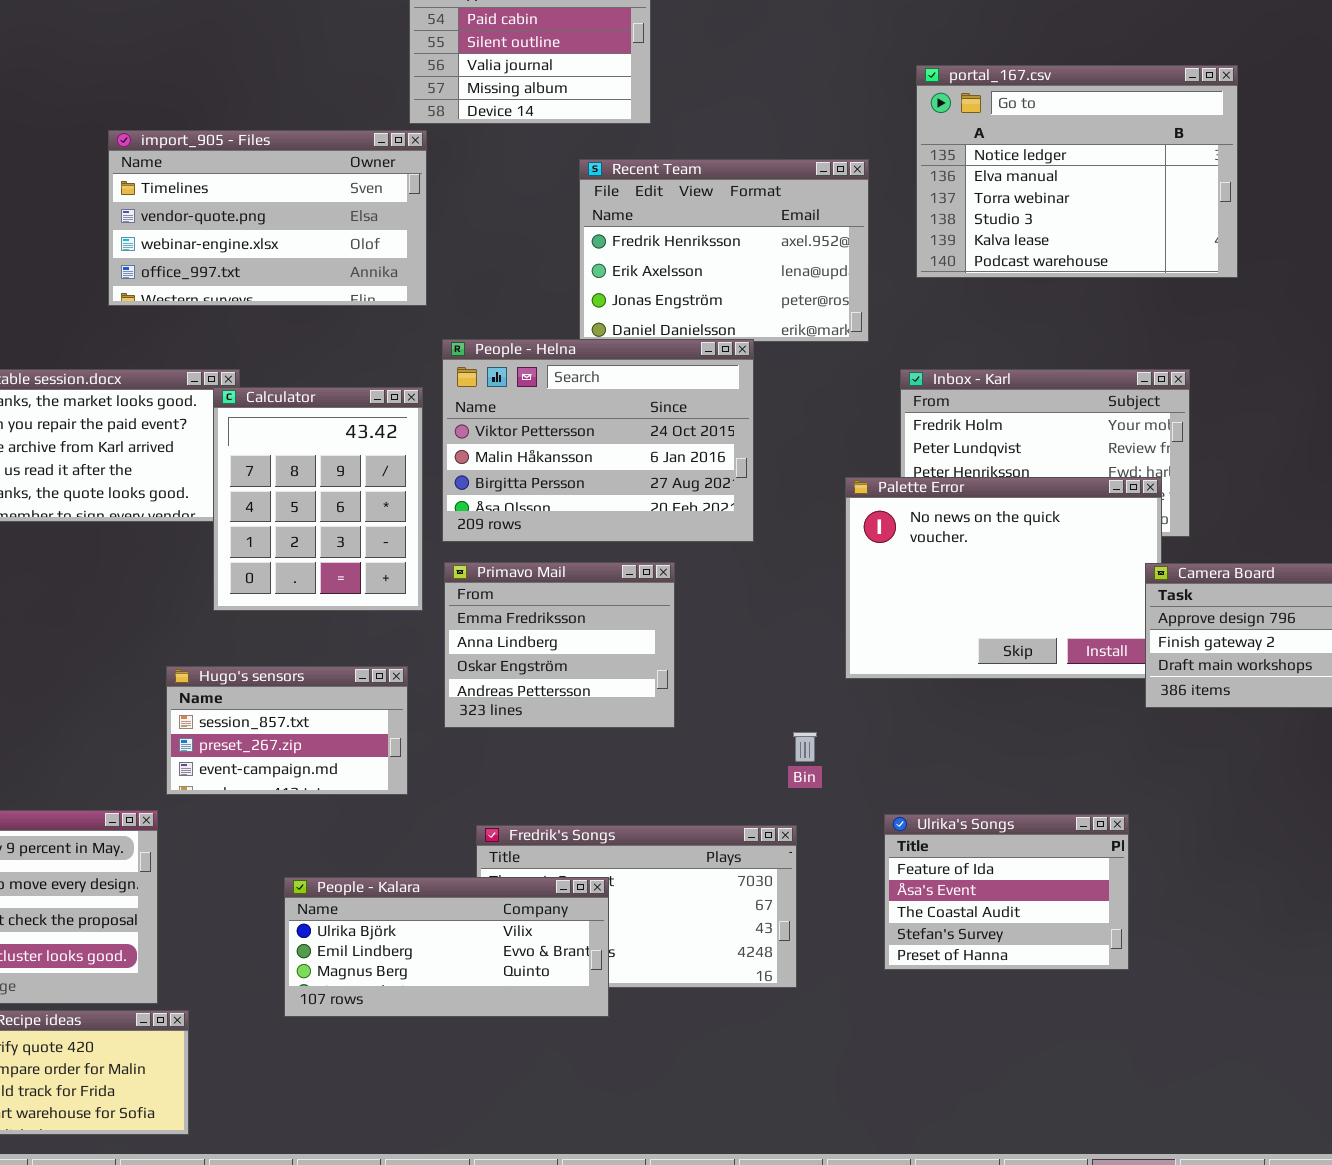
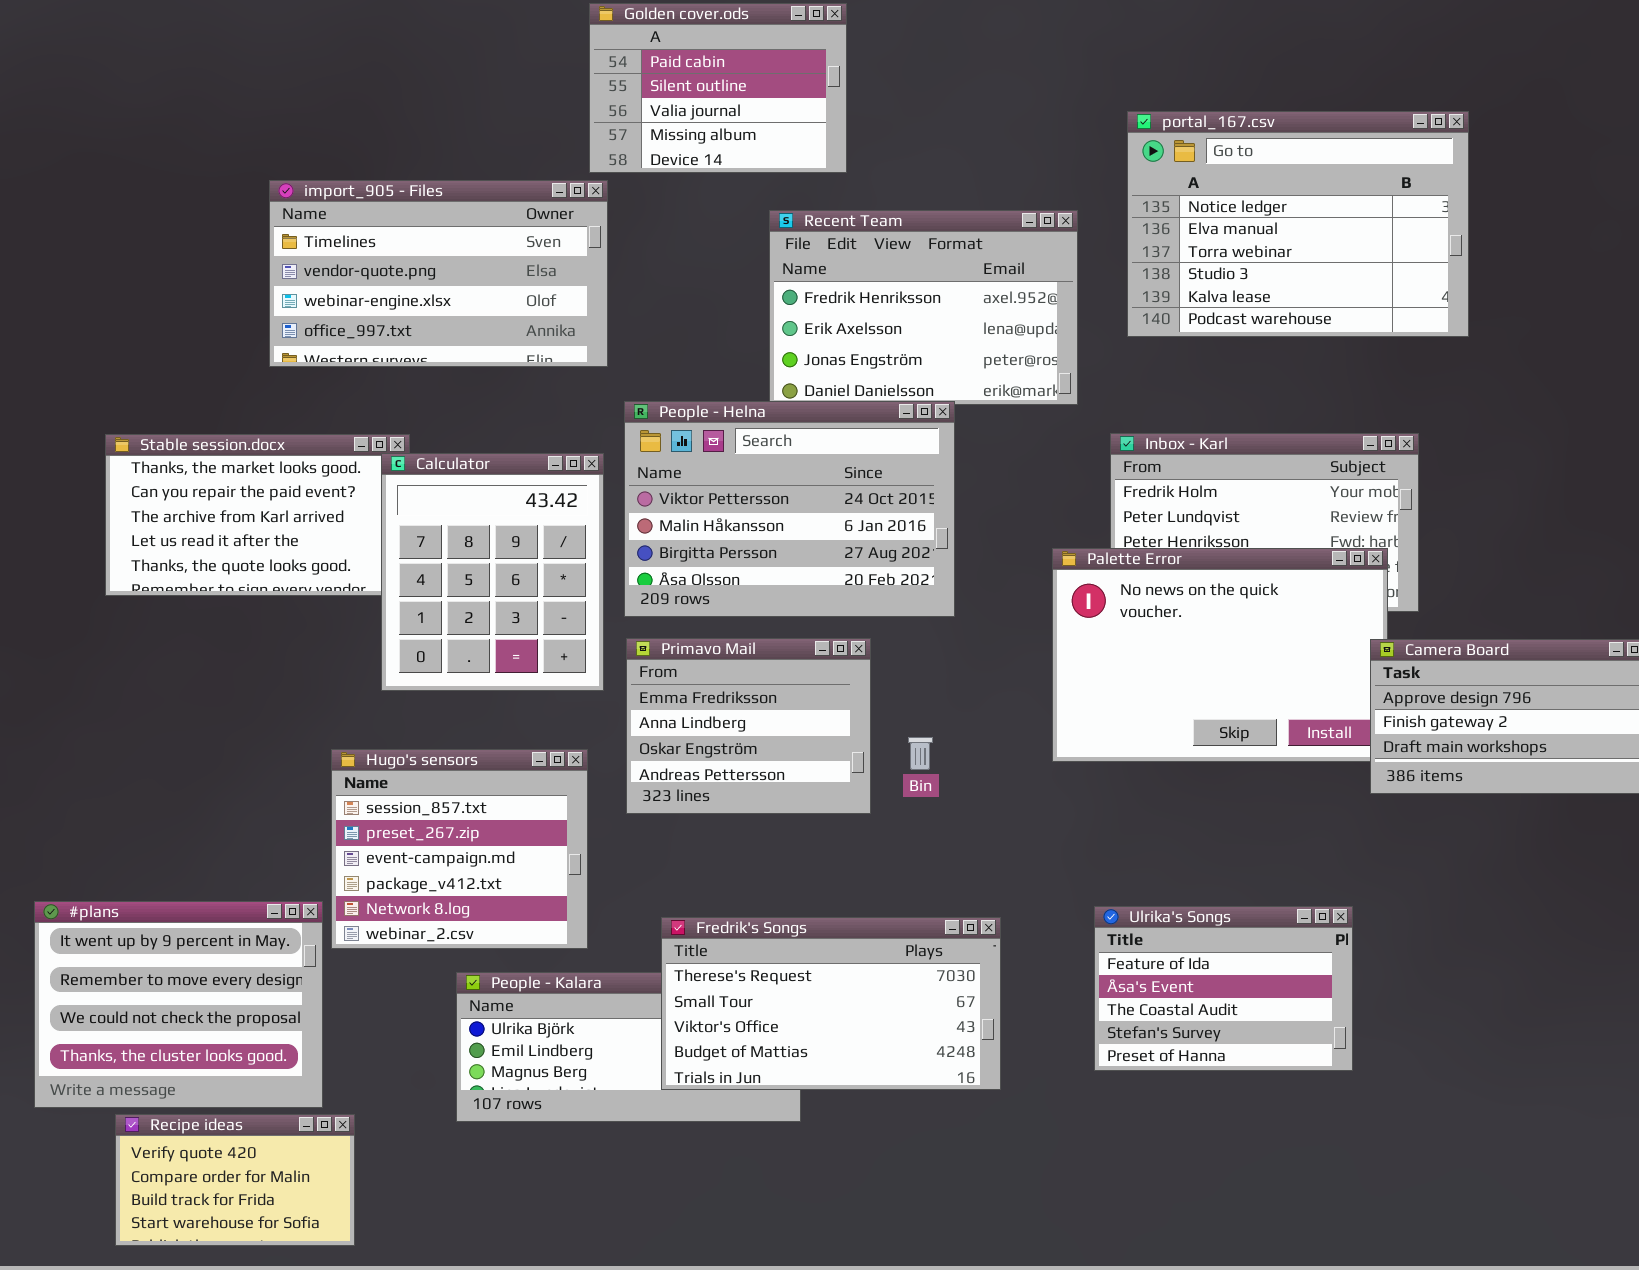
Hugo's sensors: [166,666,408,795] -> [331,749,588,949], resized
Bin: [793,732,817,762] -> [908,737,933,770], moved
Fredrik's Songs: [476,825,797,988] -> [661,917,1001,1090], raised

